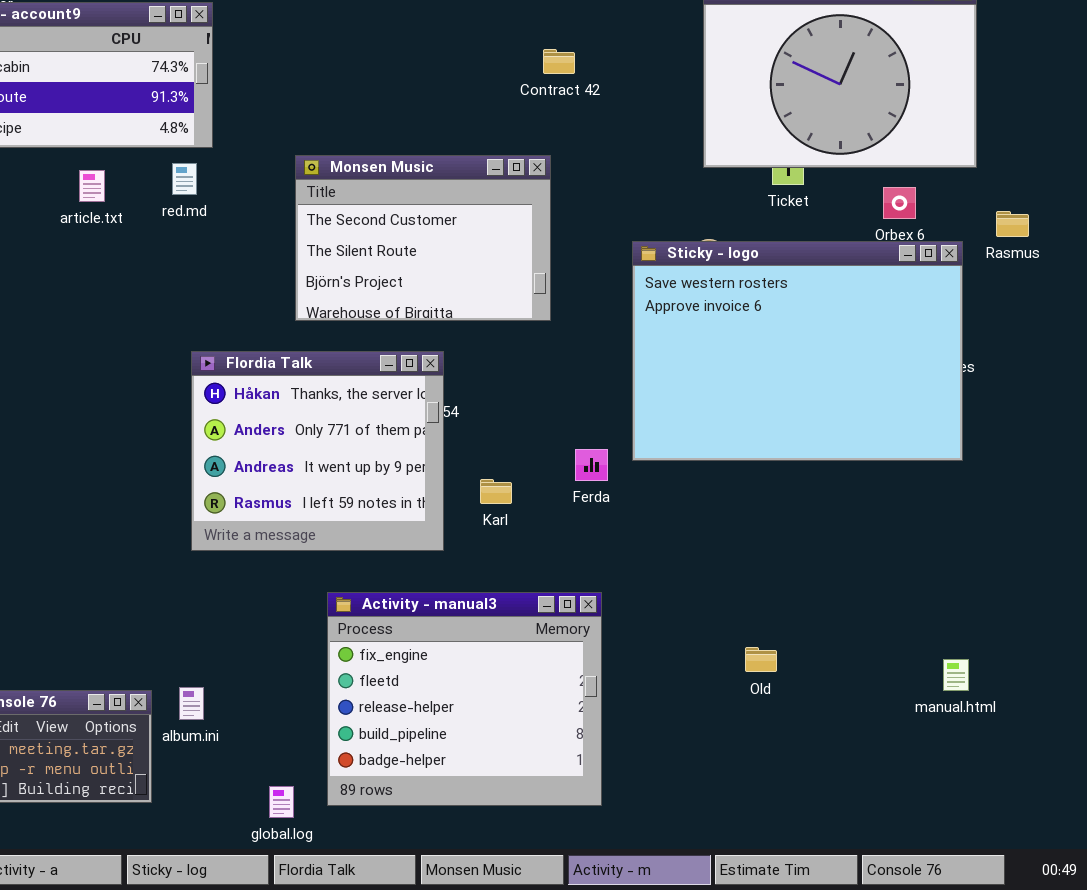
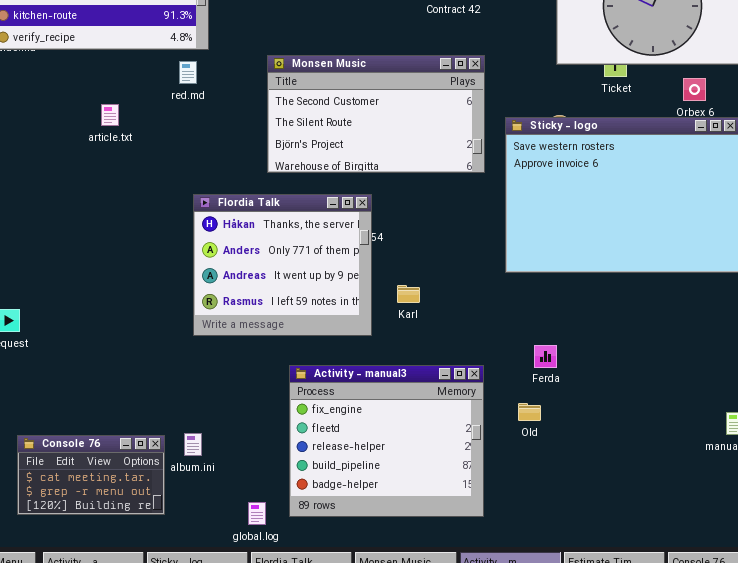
Monsen Music: [295,155,551,321] -> [267,55,485,173], resized
article.txt: [79,170,105,202] -> [101,104,119,126], moved
Ferda: [575,449,608,481] -> [534,345,557,368], moved
Old: [745,647,777,672] -> [518,403,541,421], moved

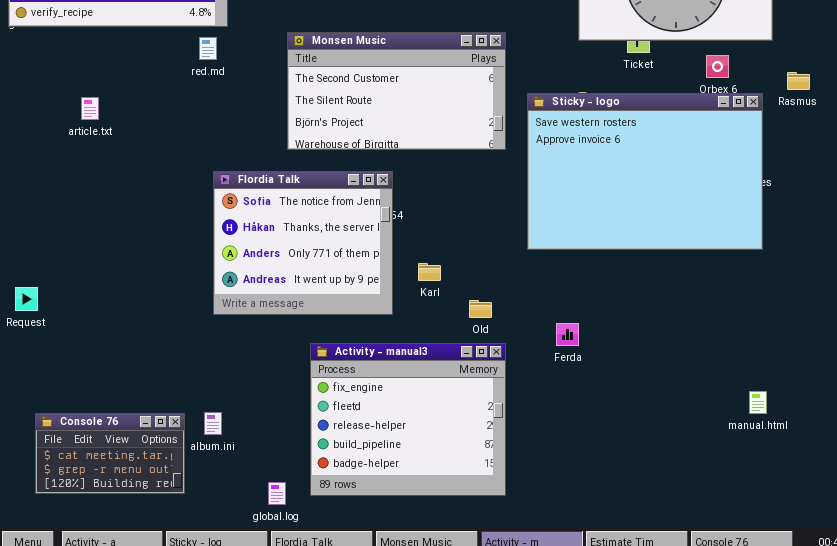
article.txt: [101,104,119,126] -> [81,97,99,120], moved
Flordia Talk: [193,194,372,336] -> [213,171,393,315], scrolled up 1 row
Old: [518,403,541,421] -> [469,300,492,318], moved

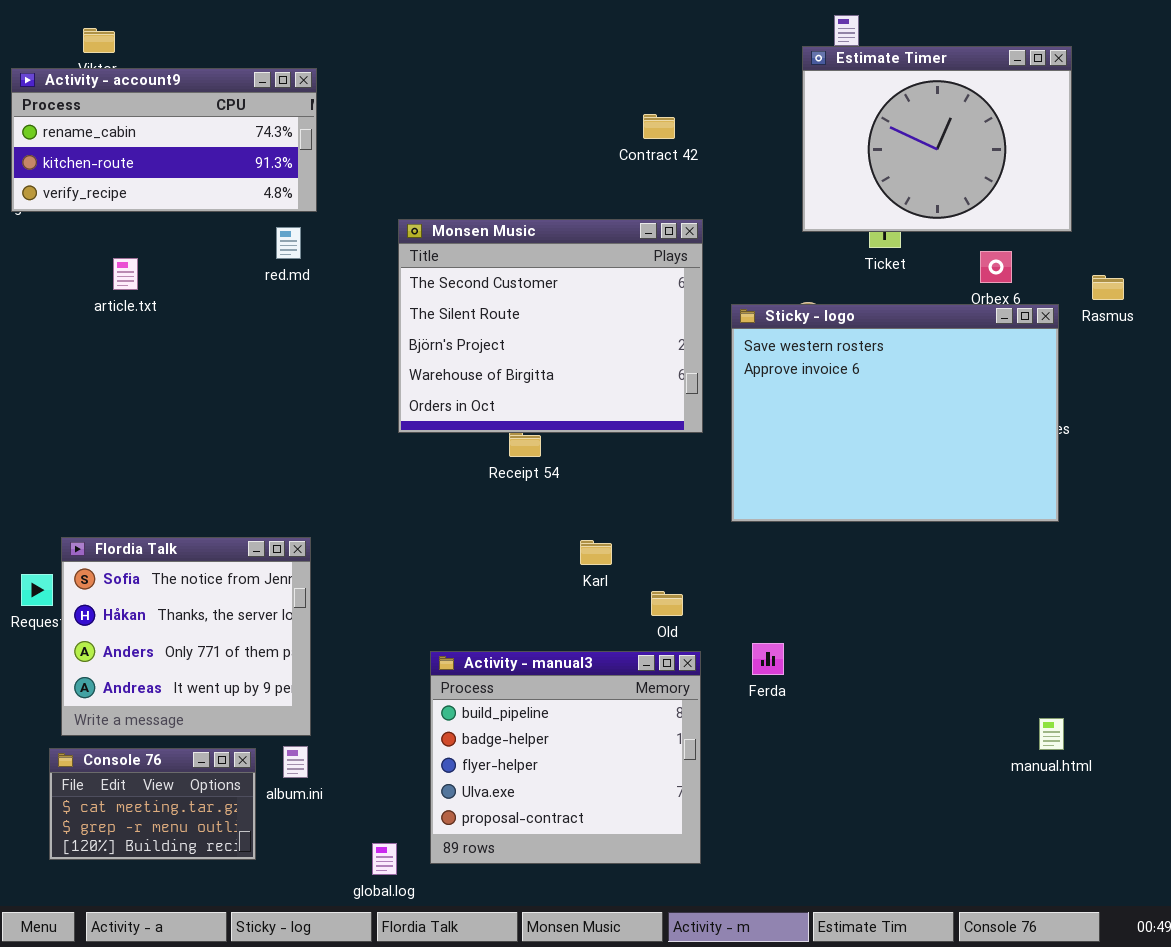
Monsen Music: [287,32,506,150] -> [398,219,703,433], resized
article.txt: [81,97,99,120] -> [113,258,138,290], moved
Flordia Talk: [213,171,393,315] -> [61,537,311,736], moved
Ferda: [556,323,579,346] -> [752,643,784,675], moved
Activity - manual3: [310,343,506,496] -> [430,651,701,864], scrolled down 3 rows

